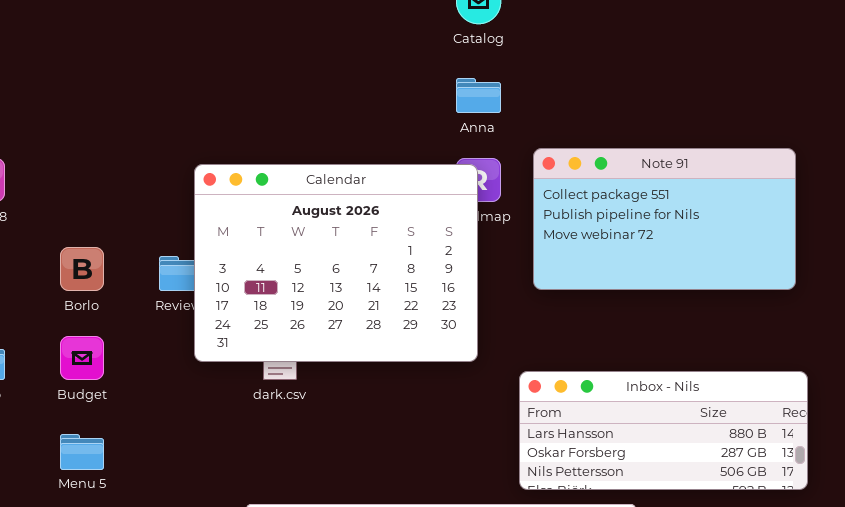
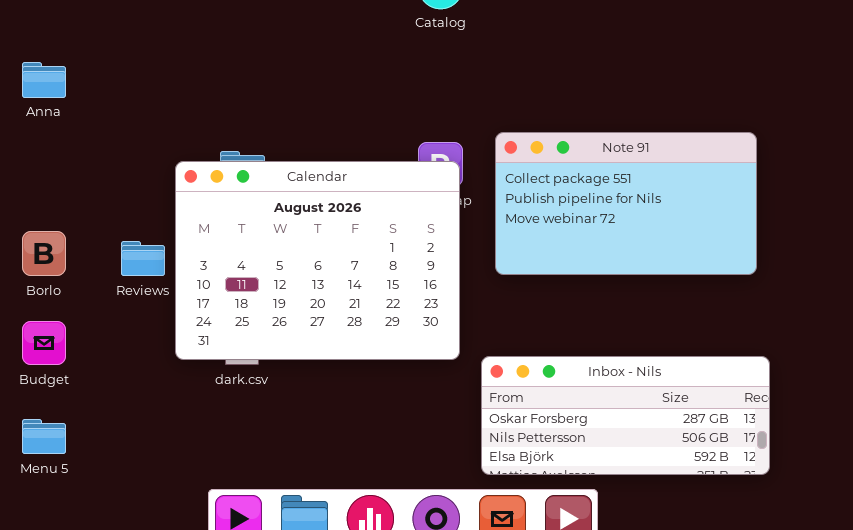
Anna: [456,78,501,113] -> [22,62,66,98], moved
Calendar: [194,164,478,362] -> [175,161,460,360], moved
Inbox - Nils: [519,371,808,490] -> [481,356,770,475], scrolled down 1 row

